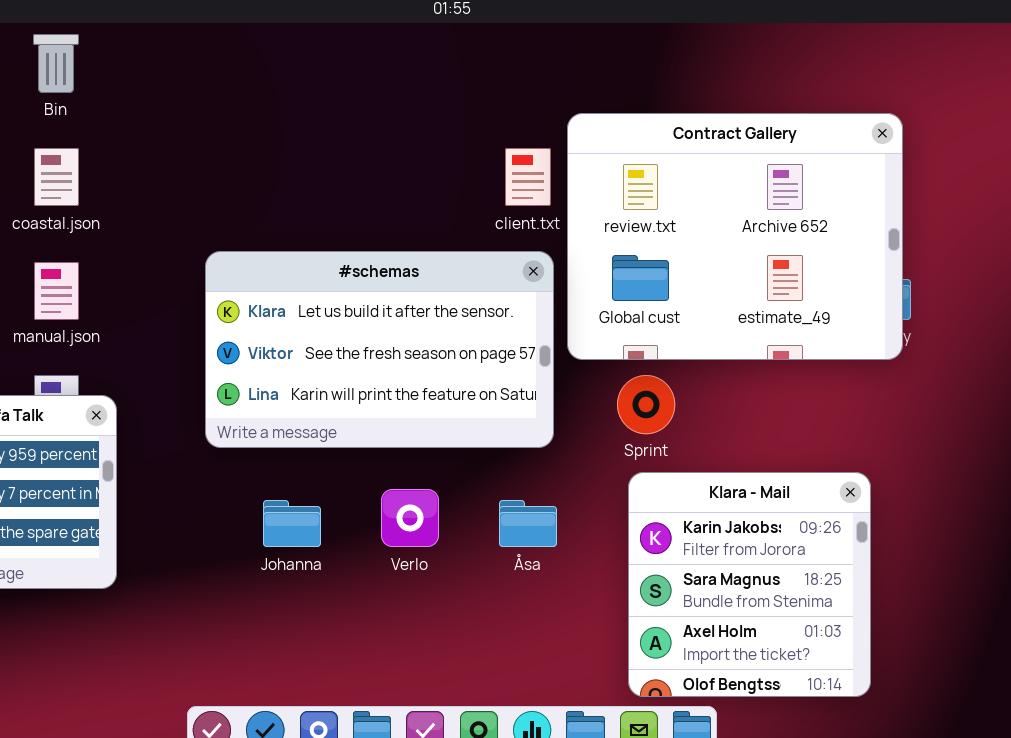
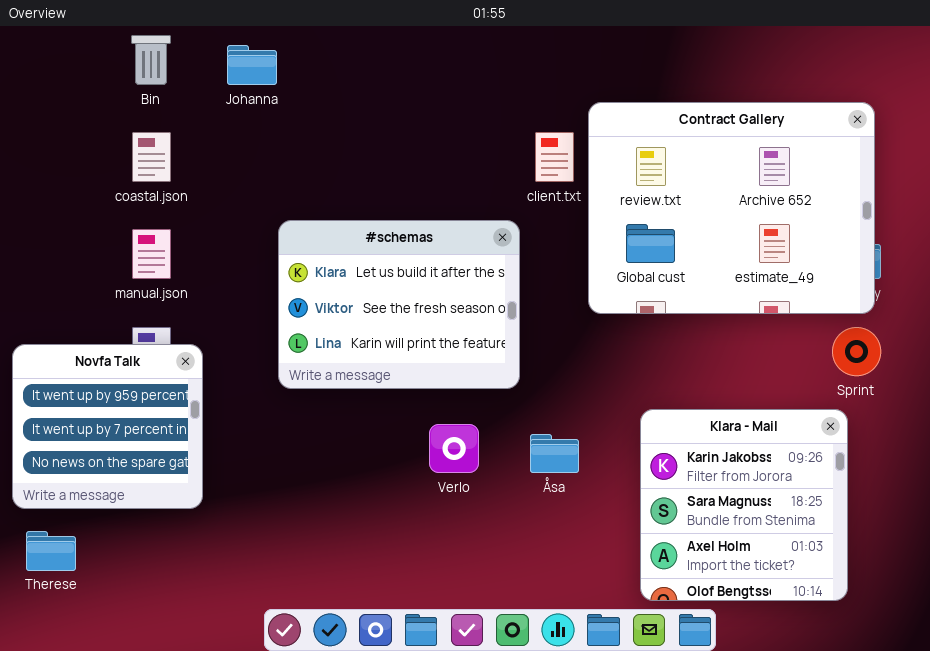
#schemas: [205,251,554,448] -> [278,220,520,389], resized
Sprint: [617,375,675,434] -> [832,327,881,376], moved
Johanna: [263,500,321,547] -> [227,45,277,85], moved

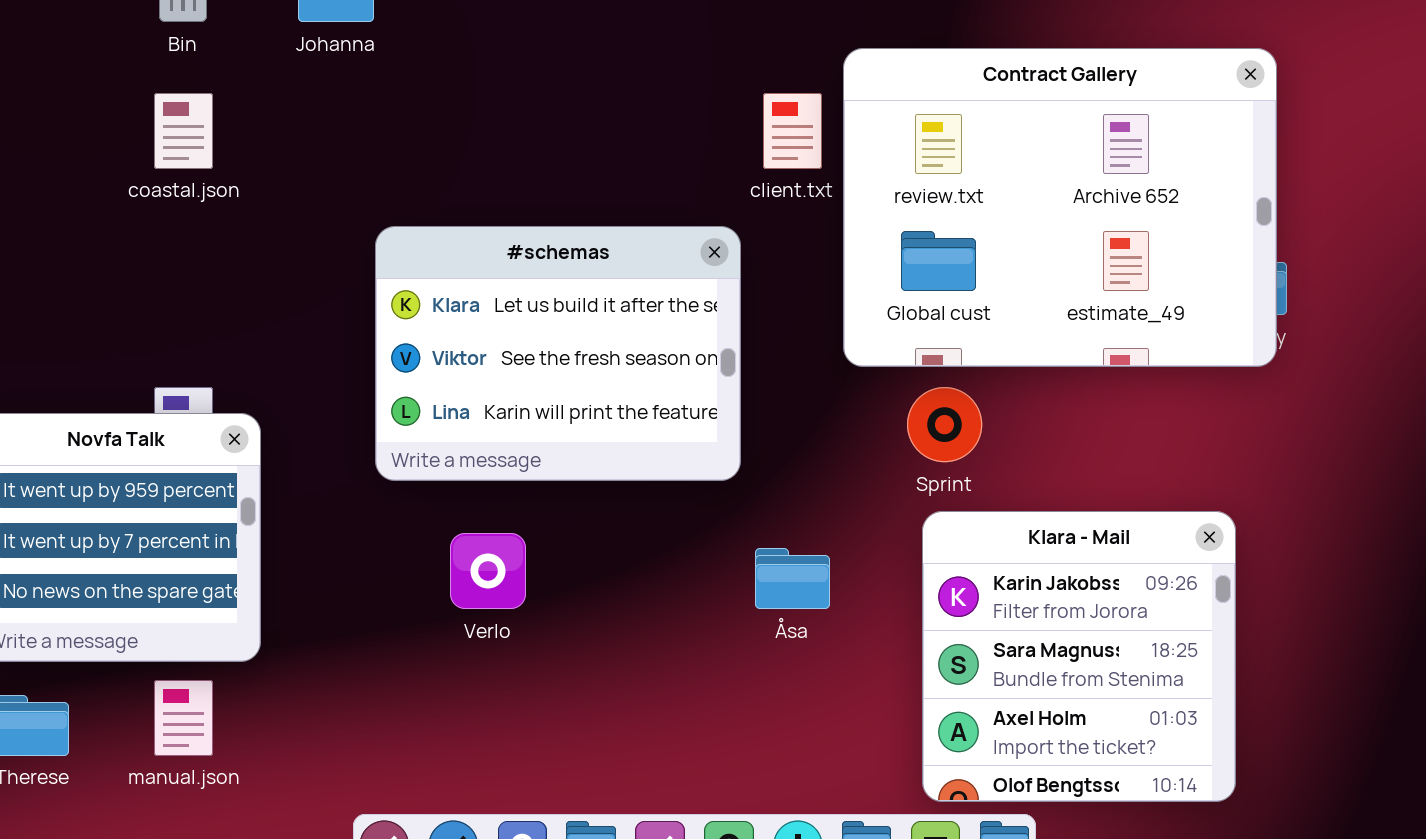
manual.json: [132,229,171,279] -> [154,680,213,756], moved
Sprint: [832,327,881,376] -> [907,387,982,462], moved
Verlo: [429,424,479,473] -> [450,533,526,609], moved

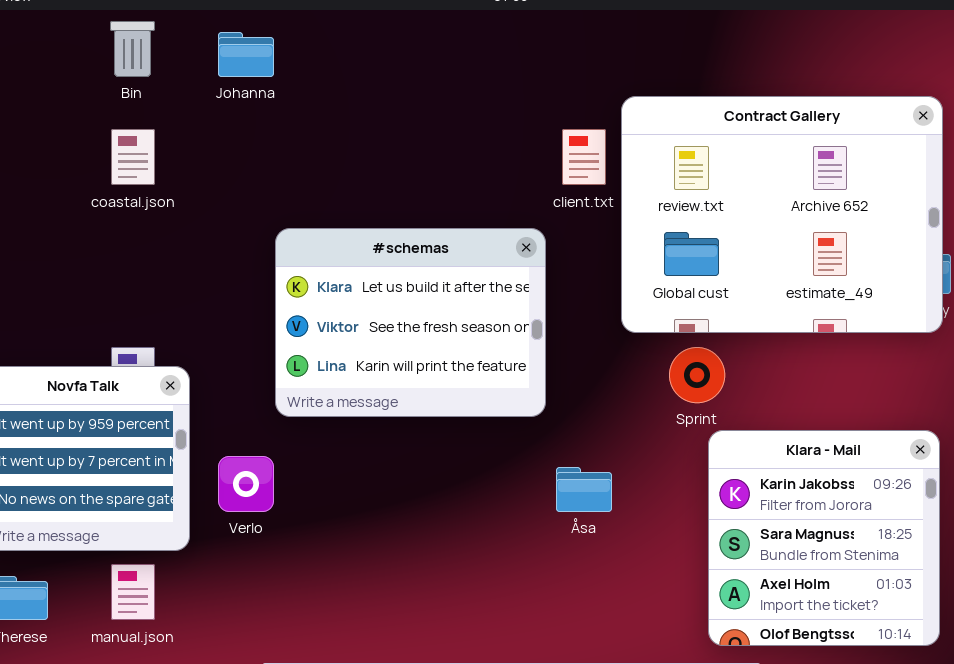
Klara - Mail: [922,511,1236,802] -> [708,430,940,646], moved
Verlo: [450,533,526,609] -> [218,456,274,512], moved

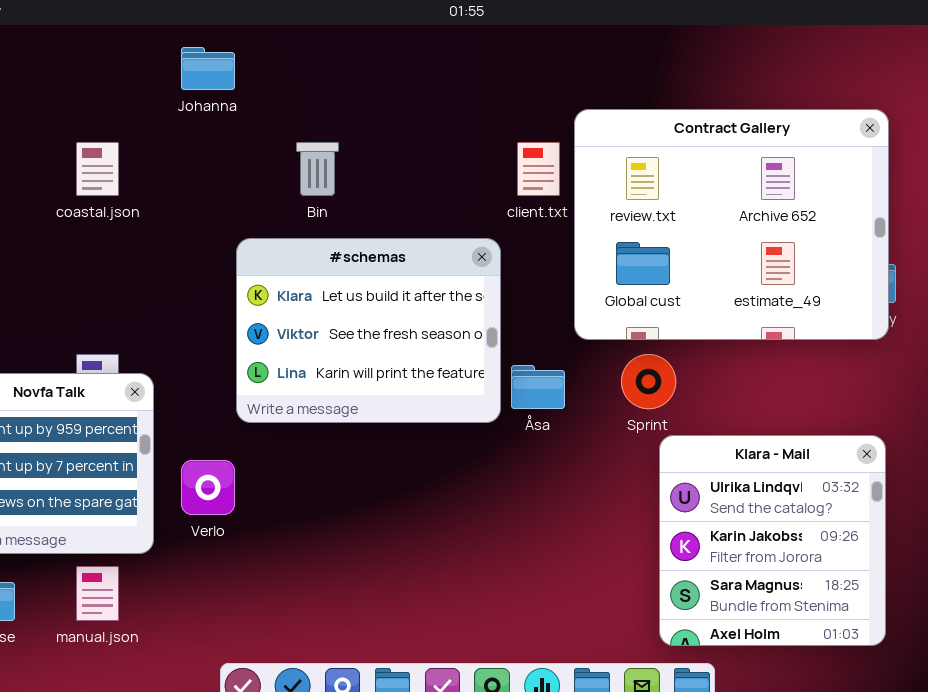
Bin: [110,21,155,77] -> [296,142,339,196], moved
Klara - Mail: [708,430,940,646] -> [659,435,886,646], scrolled up 1 row
Åsa: [556,467,612,512] -> [511,365,565,409], moved

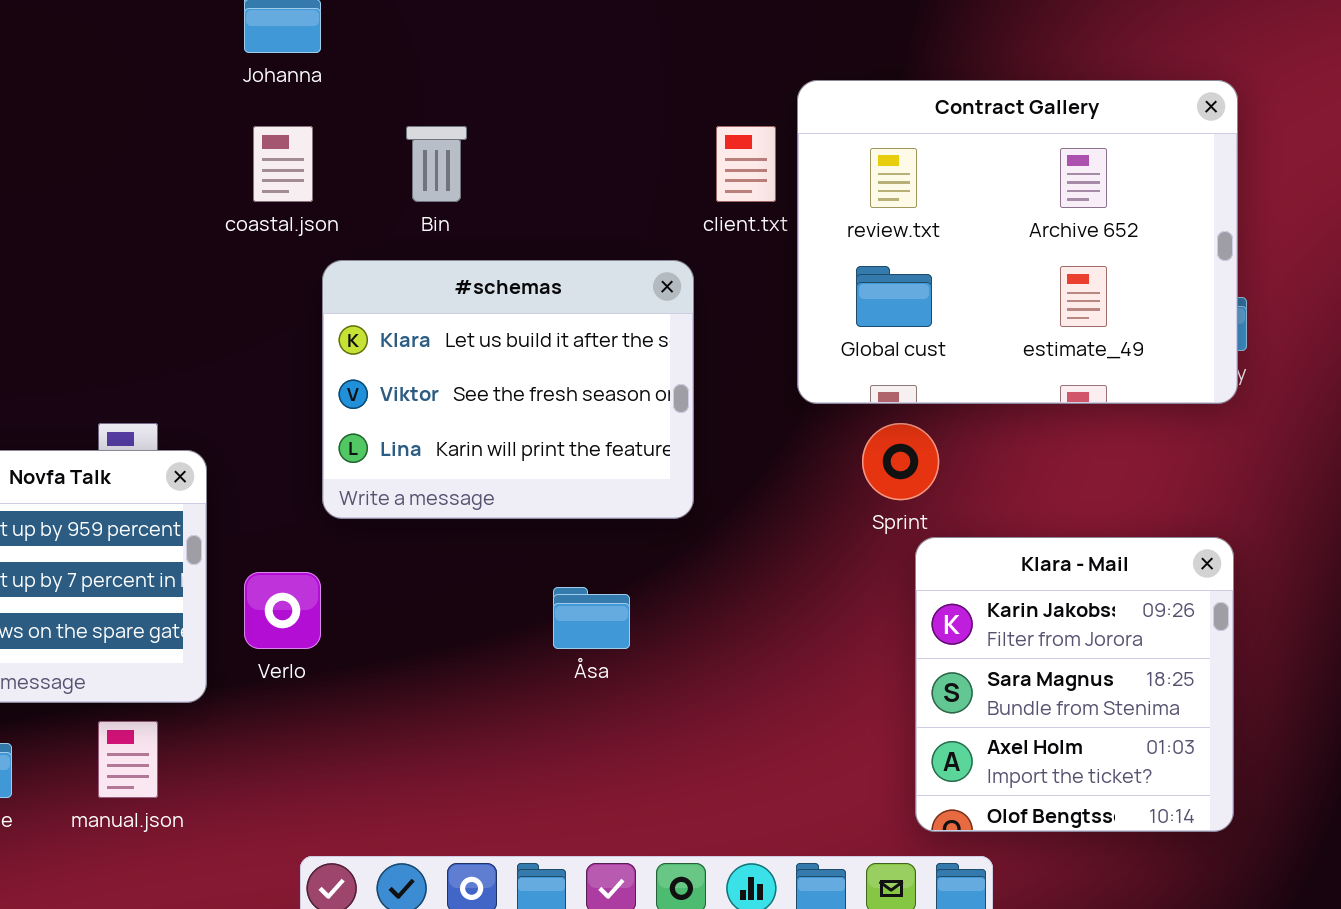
coastal.json: [76,142,119,196] -> [253,126,313,202], moved
Åsa: [511,365,565,409] -> [553,587,630,649], moved
Klara - Mail: [659,435,886,646] -> [915,537,1234,832], scrolled down 1 row

